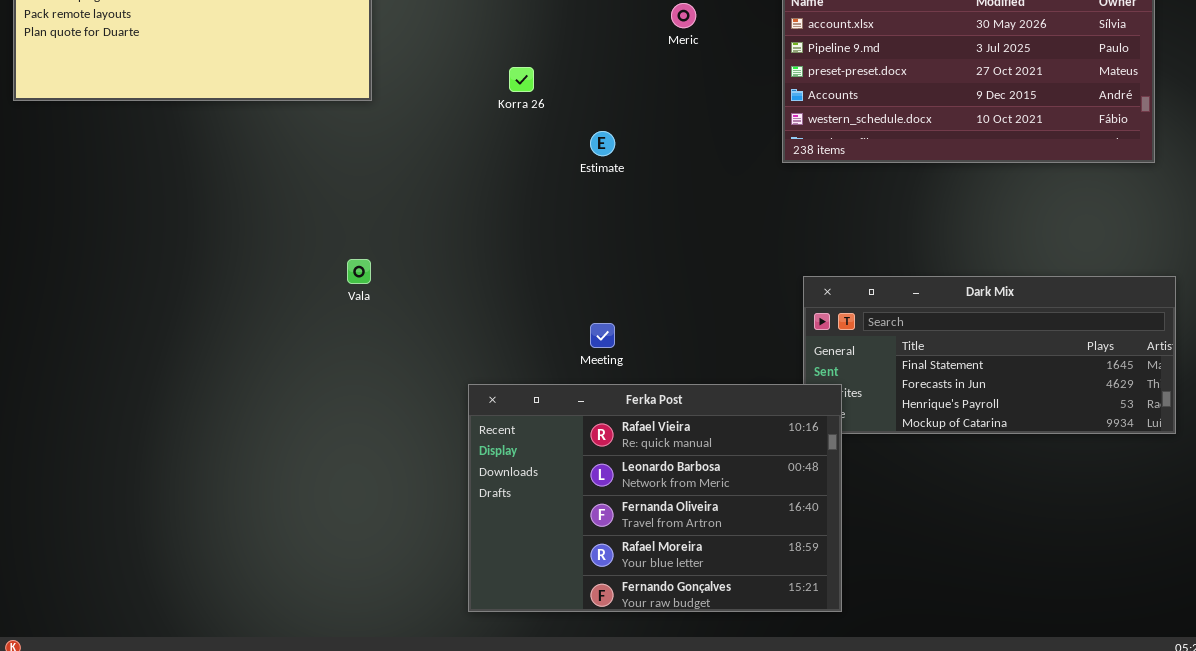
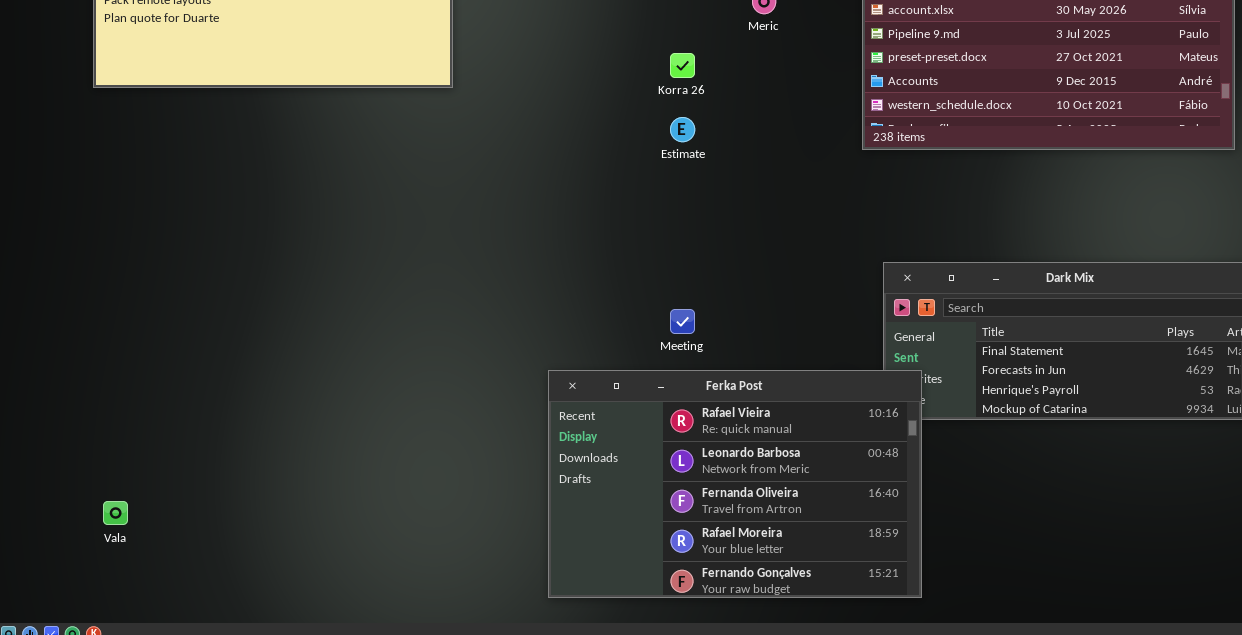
Korra 26: [509,67,534,92] -> [670,53,695,78], moved
Vala: [347,259,371,284] -> [103,501,128,525], moved

